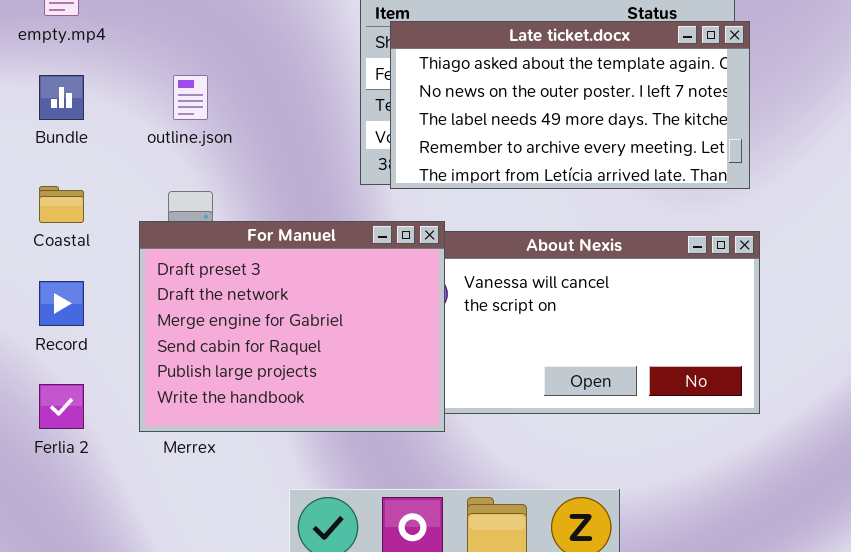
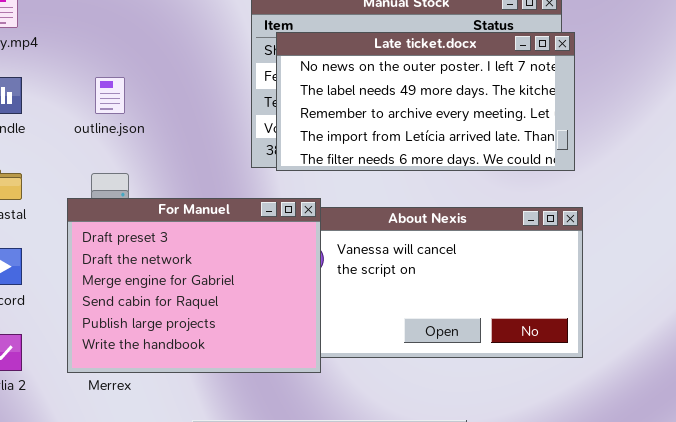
Late ticket.docx: [390,21,750,189] -> [276,32,575,171], scrolled down 1 row

